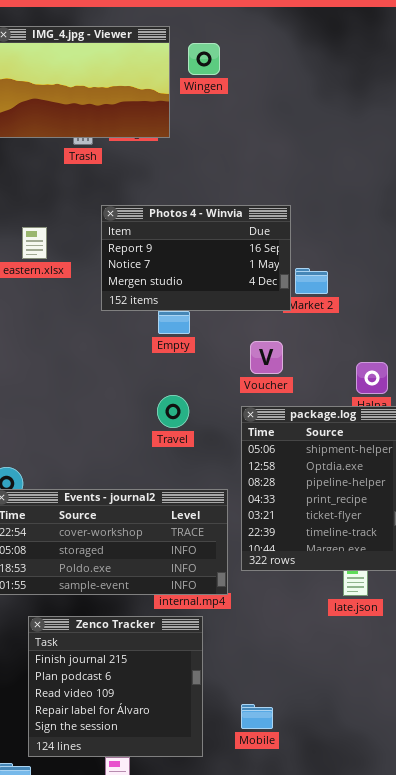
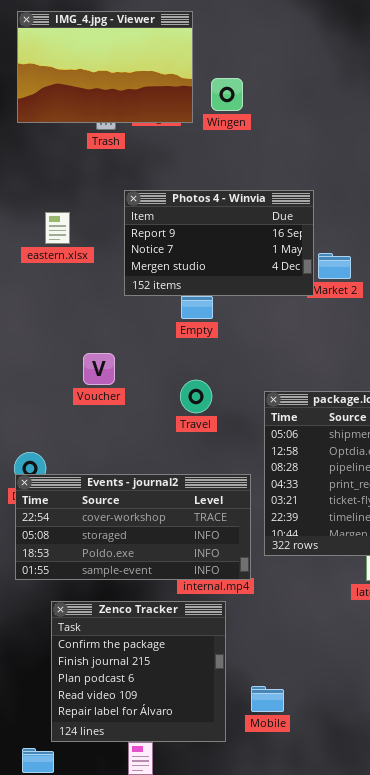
Wingen: [188,43,220,75] -> [211,78,243,111], moved
Voucher: [250,341,283,374] -> [83,353,115,385], moved
Zenco Tracker: [28,616,203,757] -> [51,601,226,742], scrolled up 1 row
Mobile: [241,704,273,729] -> [251,686,284,712], moved

